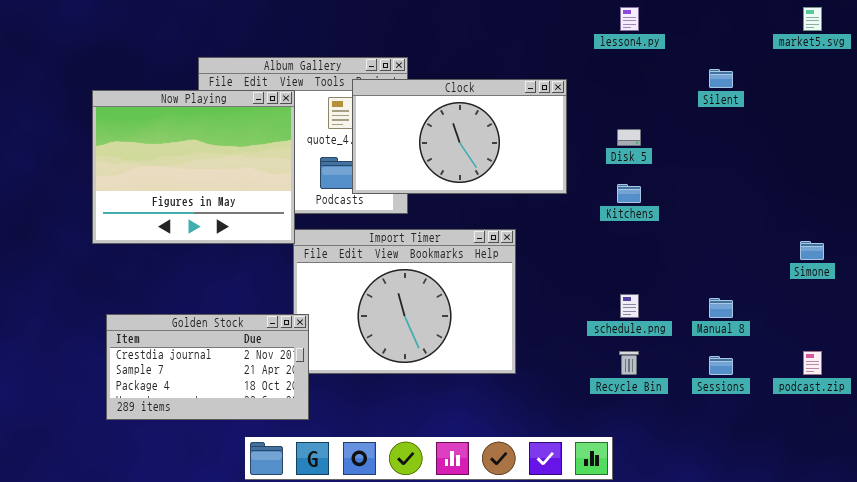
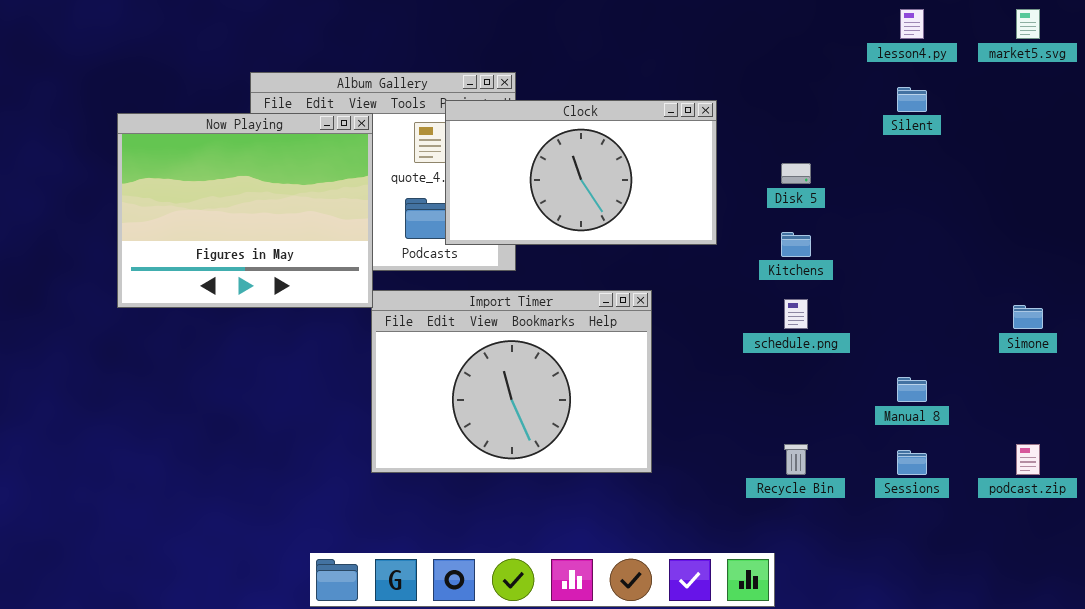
lesson4.py: [620,7,639,31] -> [900,9,924,39], moved
schedule.png: [620,294,639,318] -> [784,299,808,329], moved
Golden Stock: [106,314,309,420] -> none, closed

